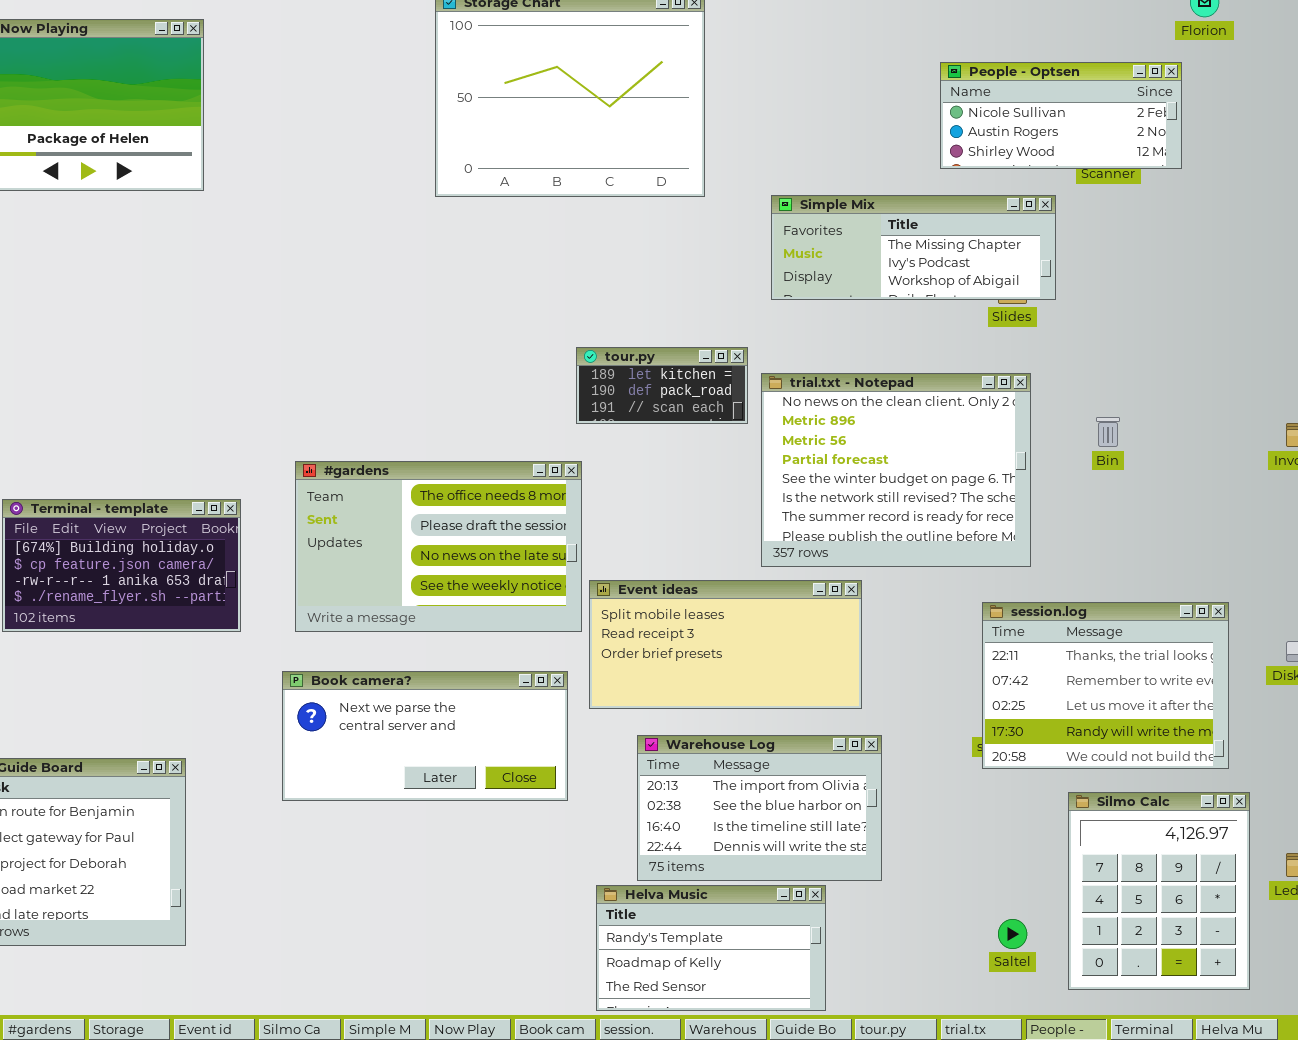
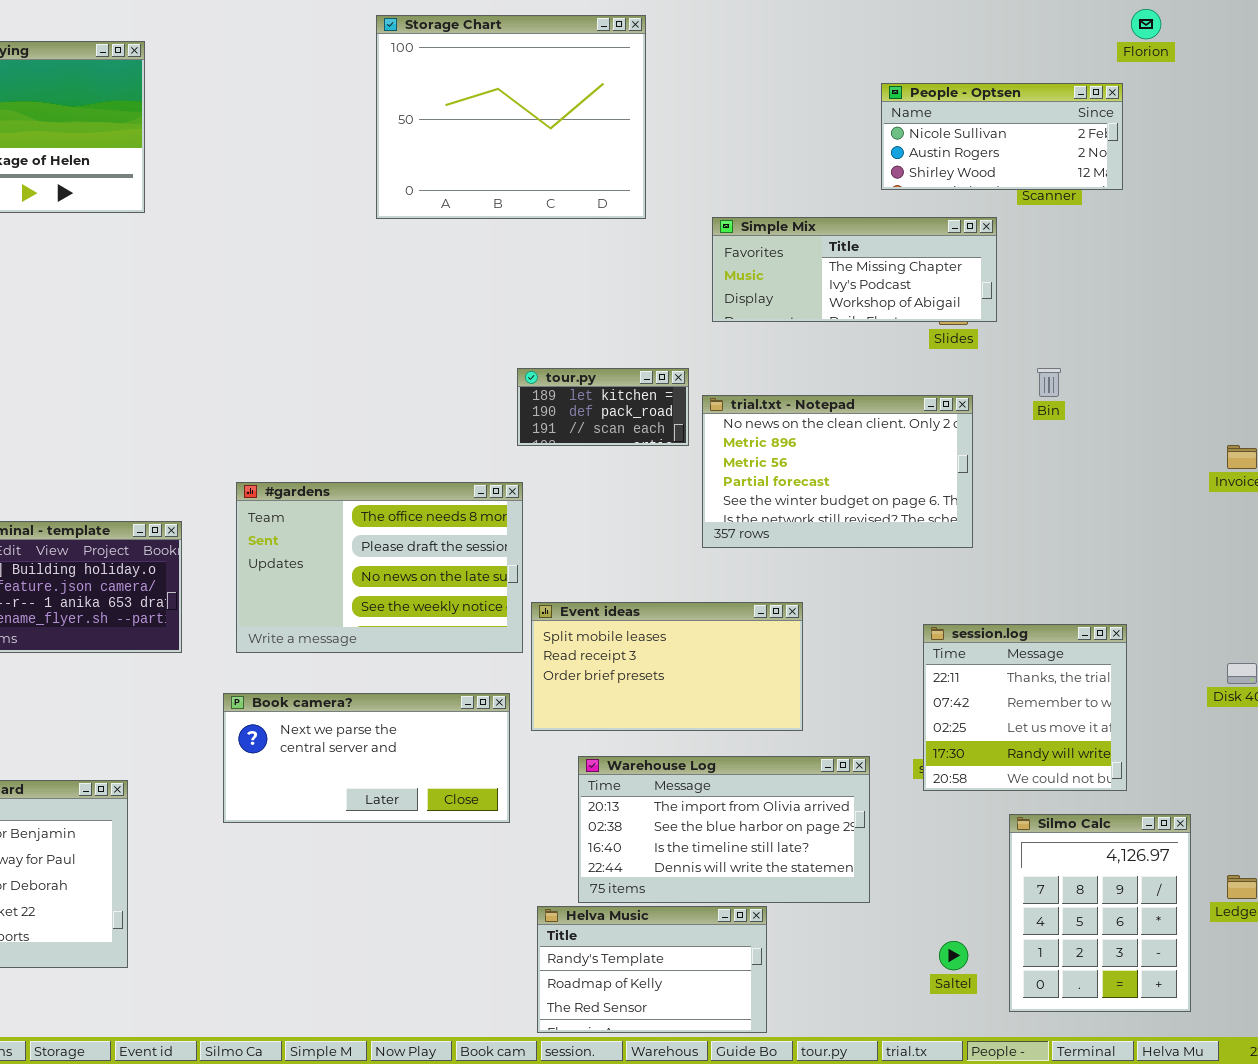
trial.txt - Notepad: [761,373,1031,567] -> [702,395,973,548], resized
Bin: [1096,417,1120,447] -> [1037,368,1061,397], moved
session.log: [982,602,1229,769] -> [923,624,1127,791], resized
Warehouse Log: [637,735,882,881] -> [578,756,870,903], resized

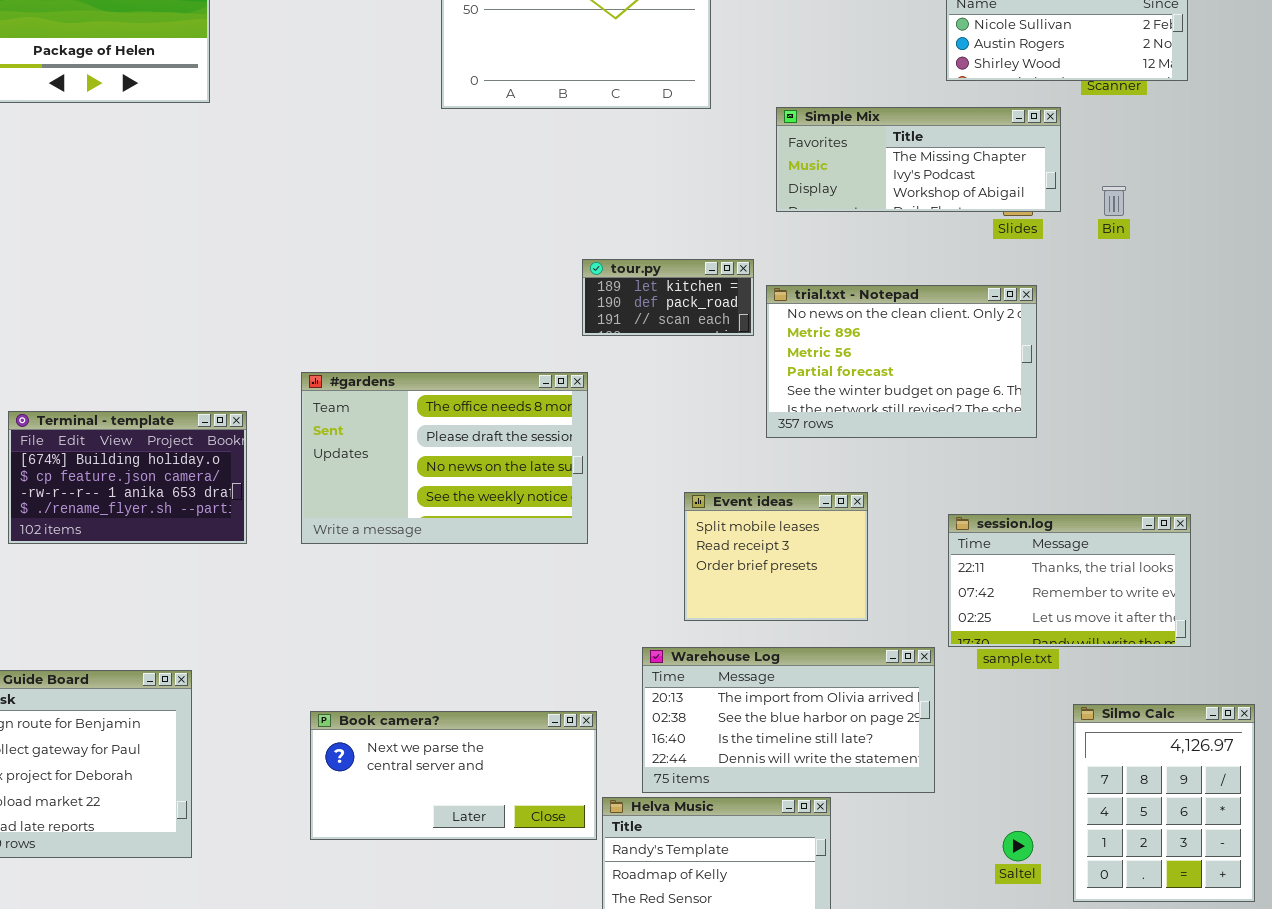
Bin: [1037,368,1061,397] -> [1102,186,1126,216], moved
Event ideas: [531,602,803,731] -> [684,492,868,621], resized
session.log: [923,624,1127,791] -> [948,514,1191,647], resized
Book camera?: [223,693,510,823] -> [310,711,597,840], moved

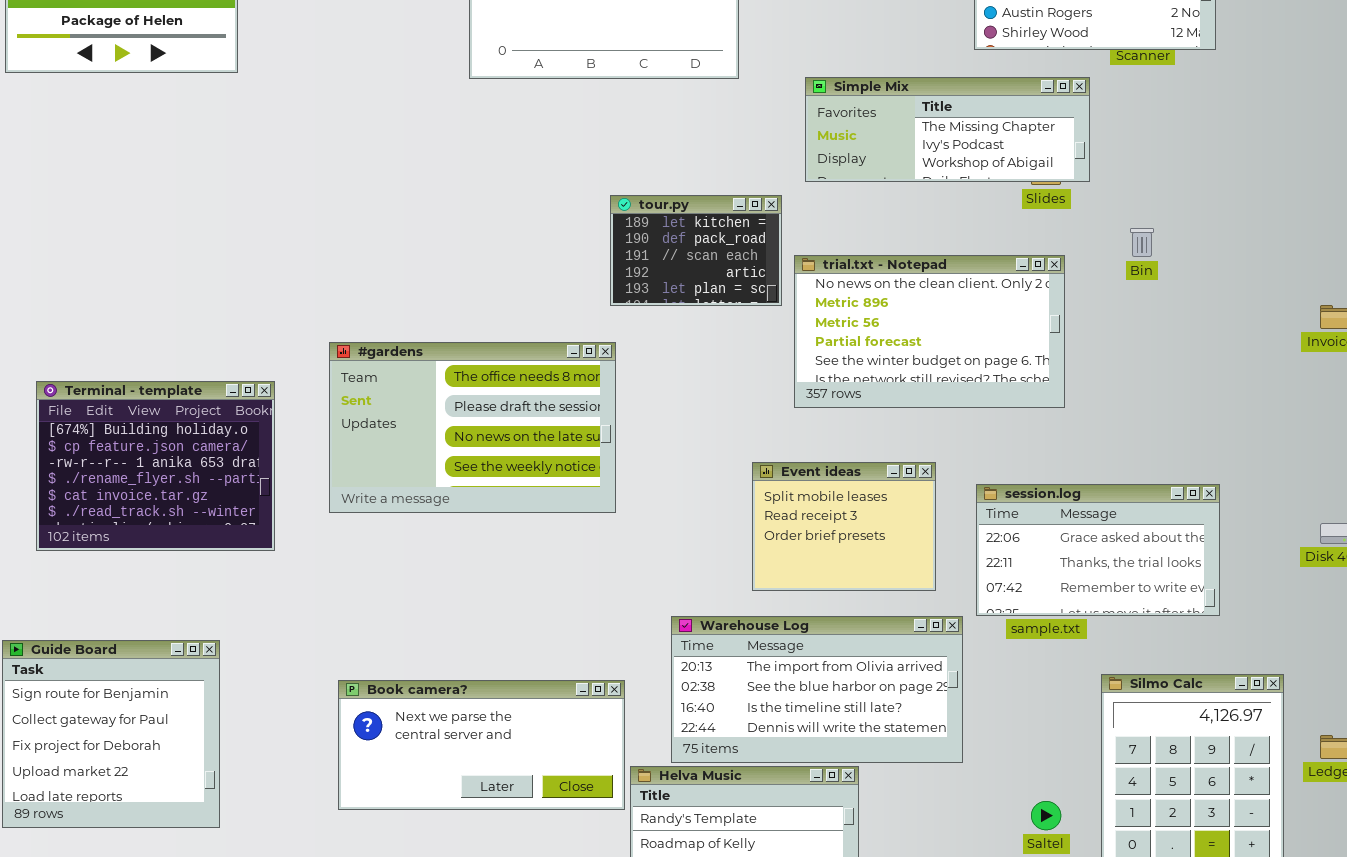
Bin: [1102,186,1126,216] -> [1130,228,1154,257], moved
tour.py: [582,259,754,336] -> [610,195,782,306], resized
Terminal - template: [8,411,247,544] -> [36,381,275,551], resized
Event ideas: [684,492,868,621] -> [752,462,936,591], moved
session.log: [948,514,1191,647] -> [976,484,1220,616], scrolled up 1 row

